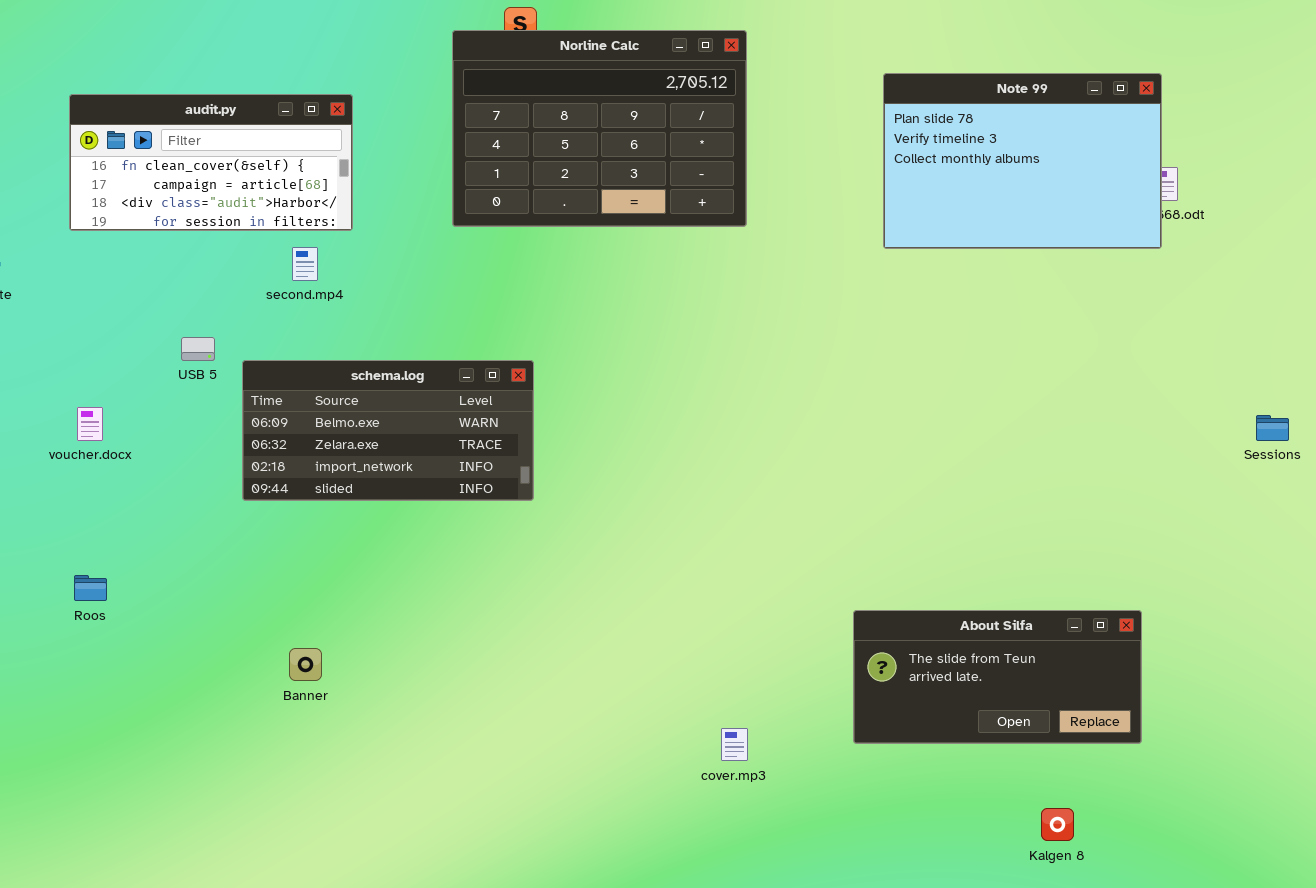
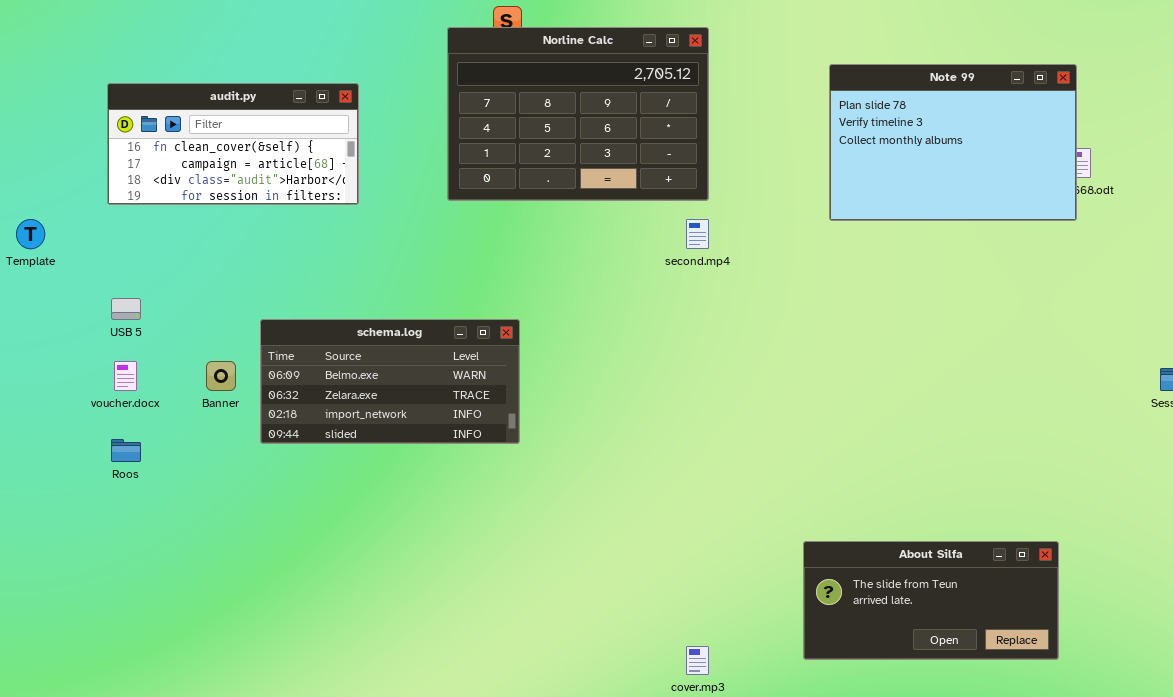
second.mp4: [292,247,318,281] -> [686,219,709,249], moved
USB 5: [181,337,215,361] -> [111,298,141,320], moved
Roos: [74,575,107,601] -> [111,439,141,462], moved
Banner: [289,648,322,681] -> [206,361,236,391], moved

